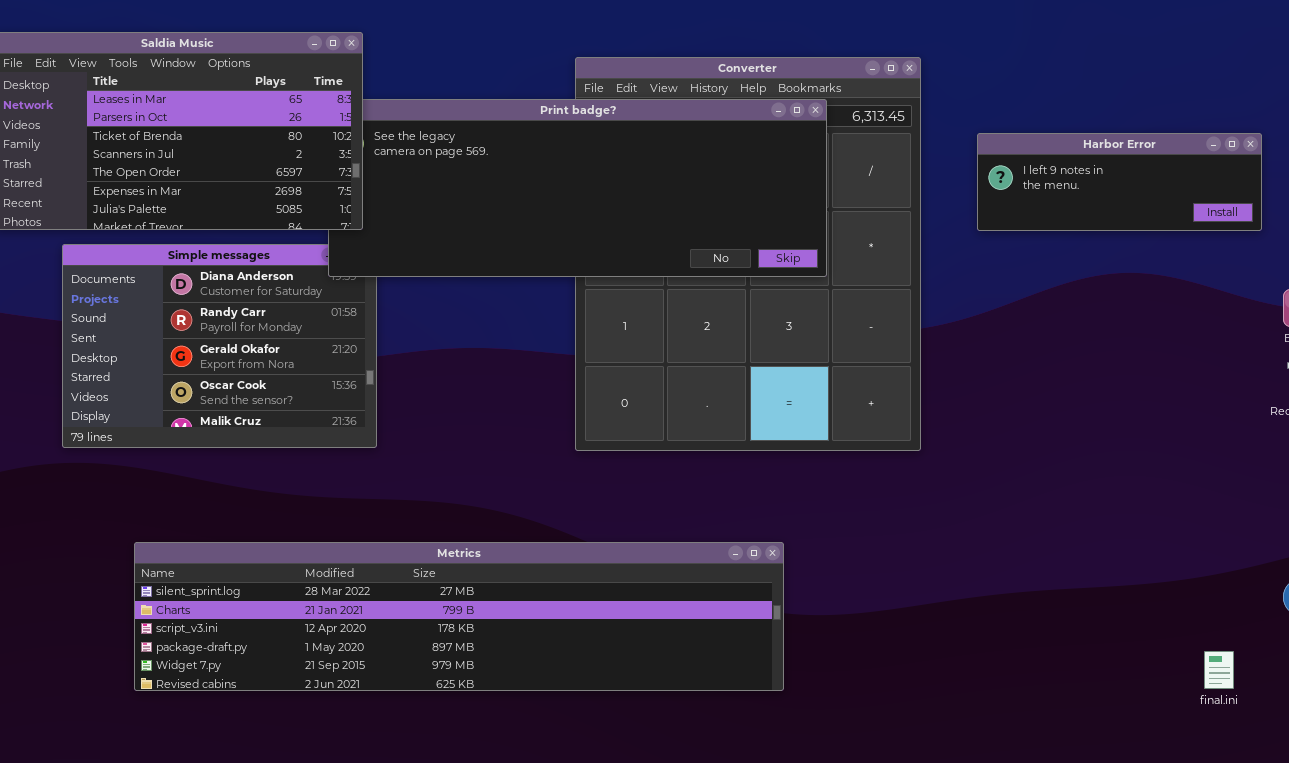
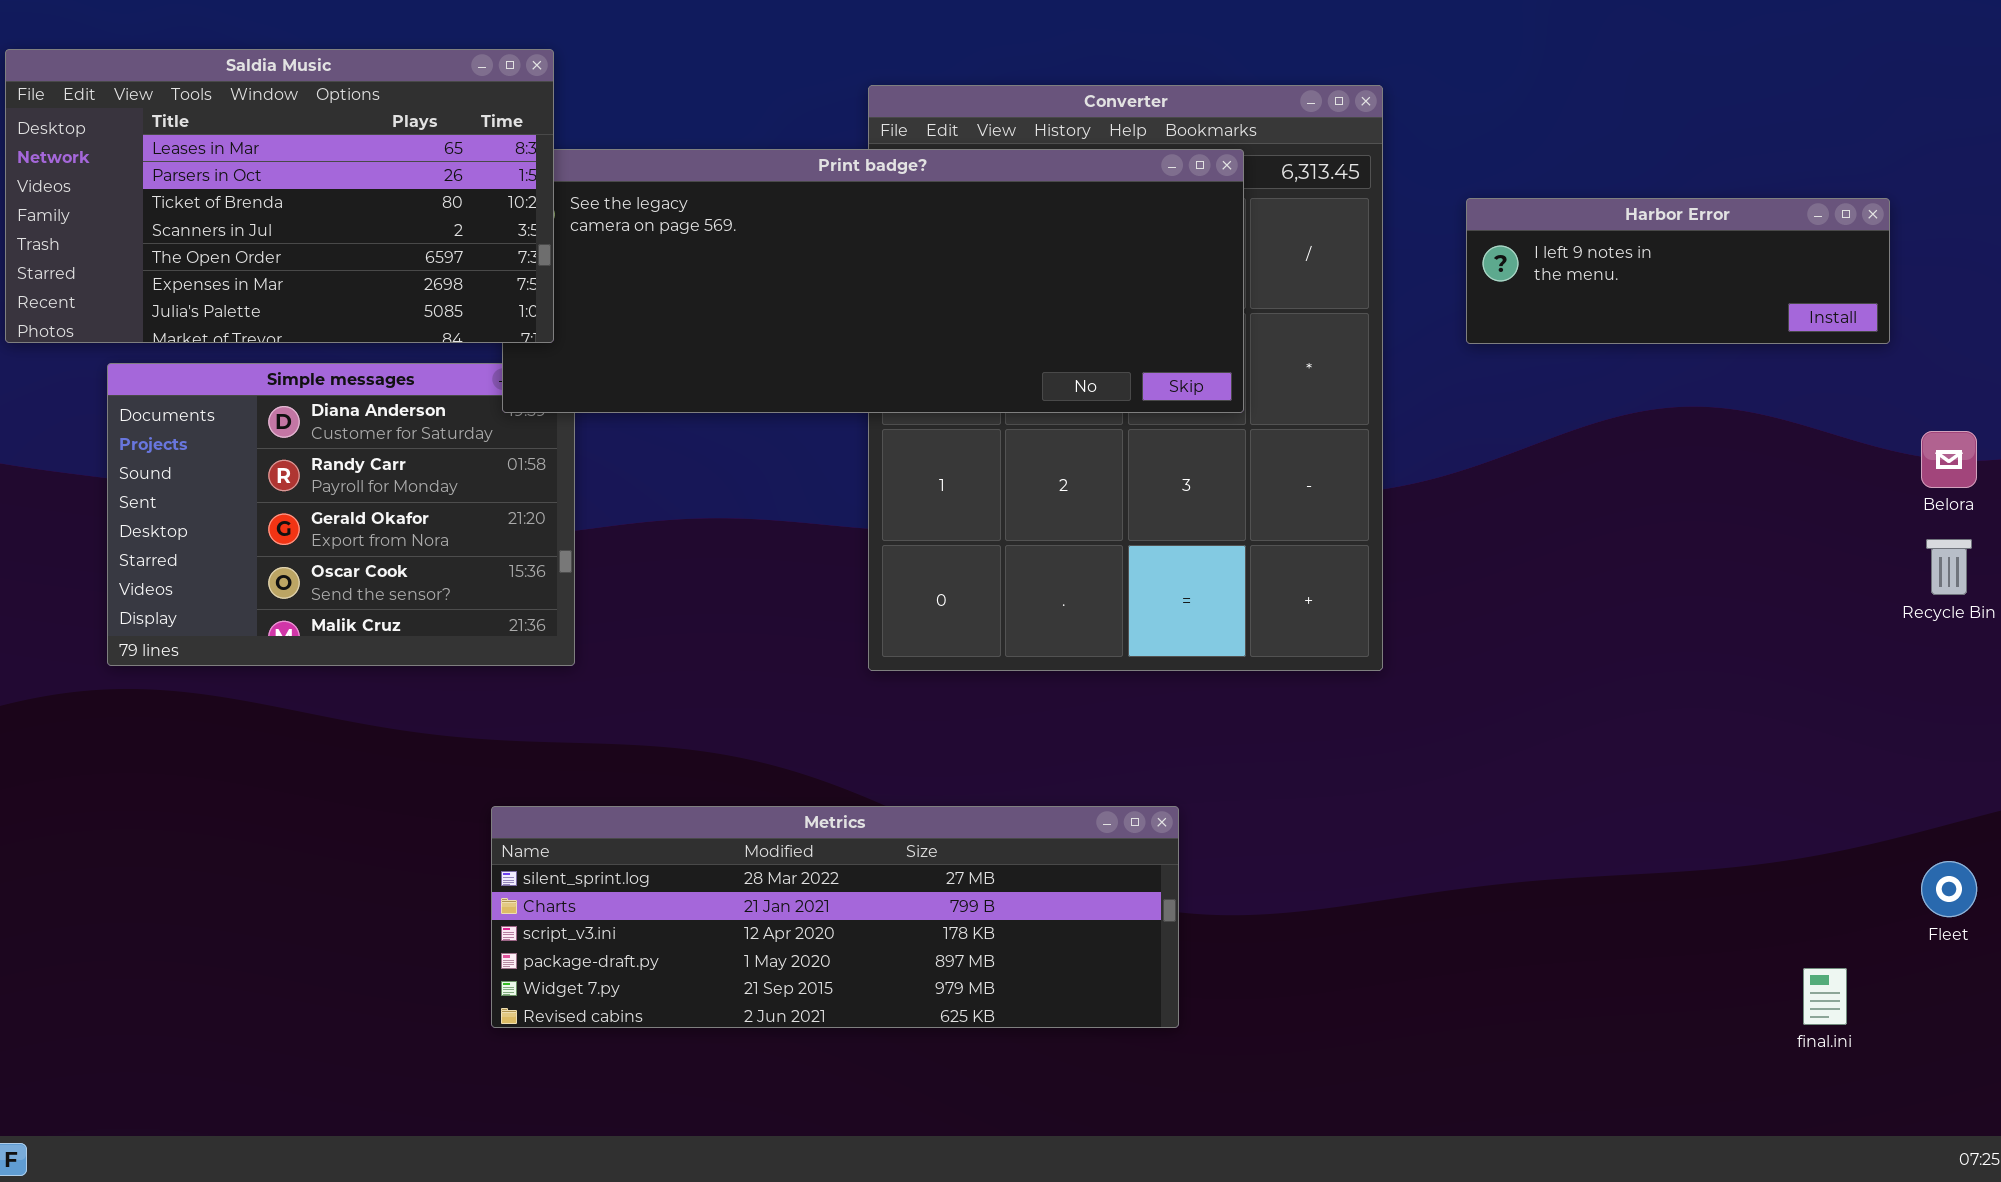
Metrics: [134,542,784,691] -> [491,806,1179,1028], resized

